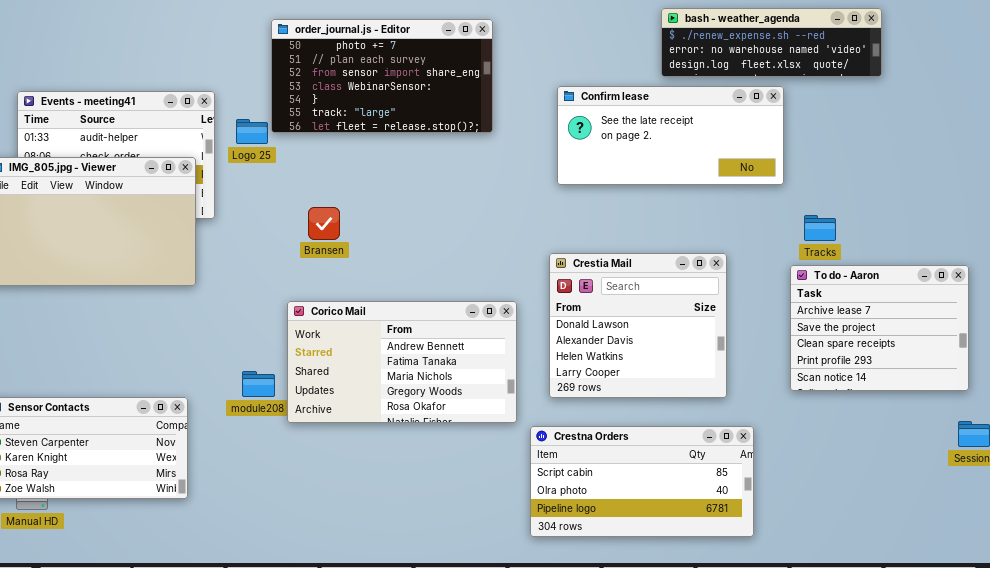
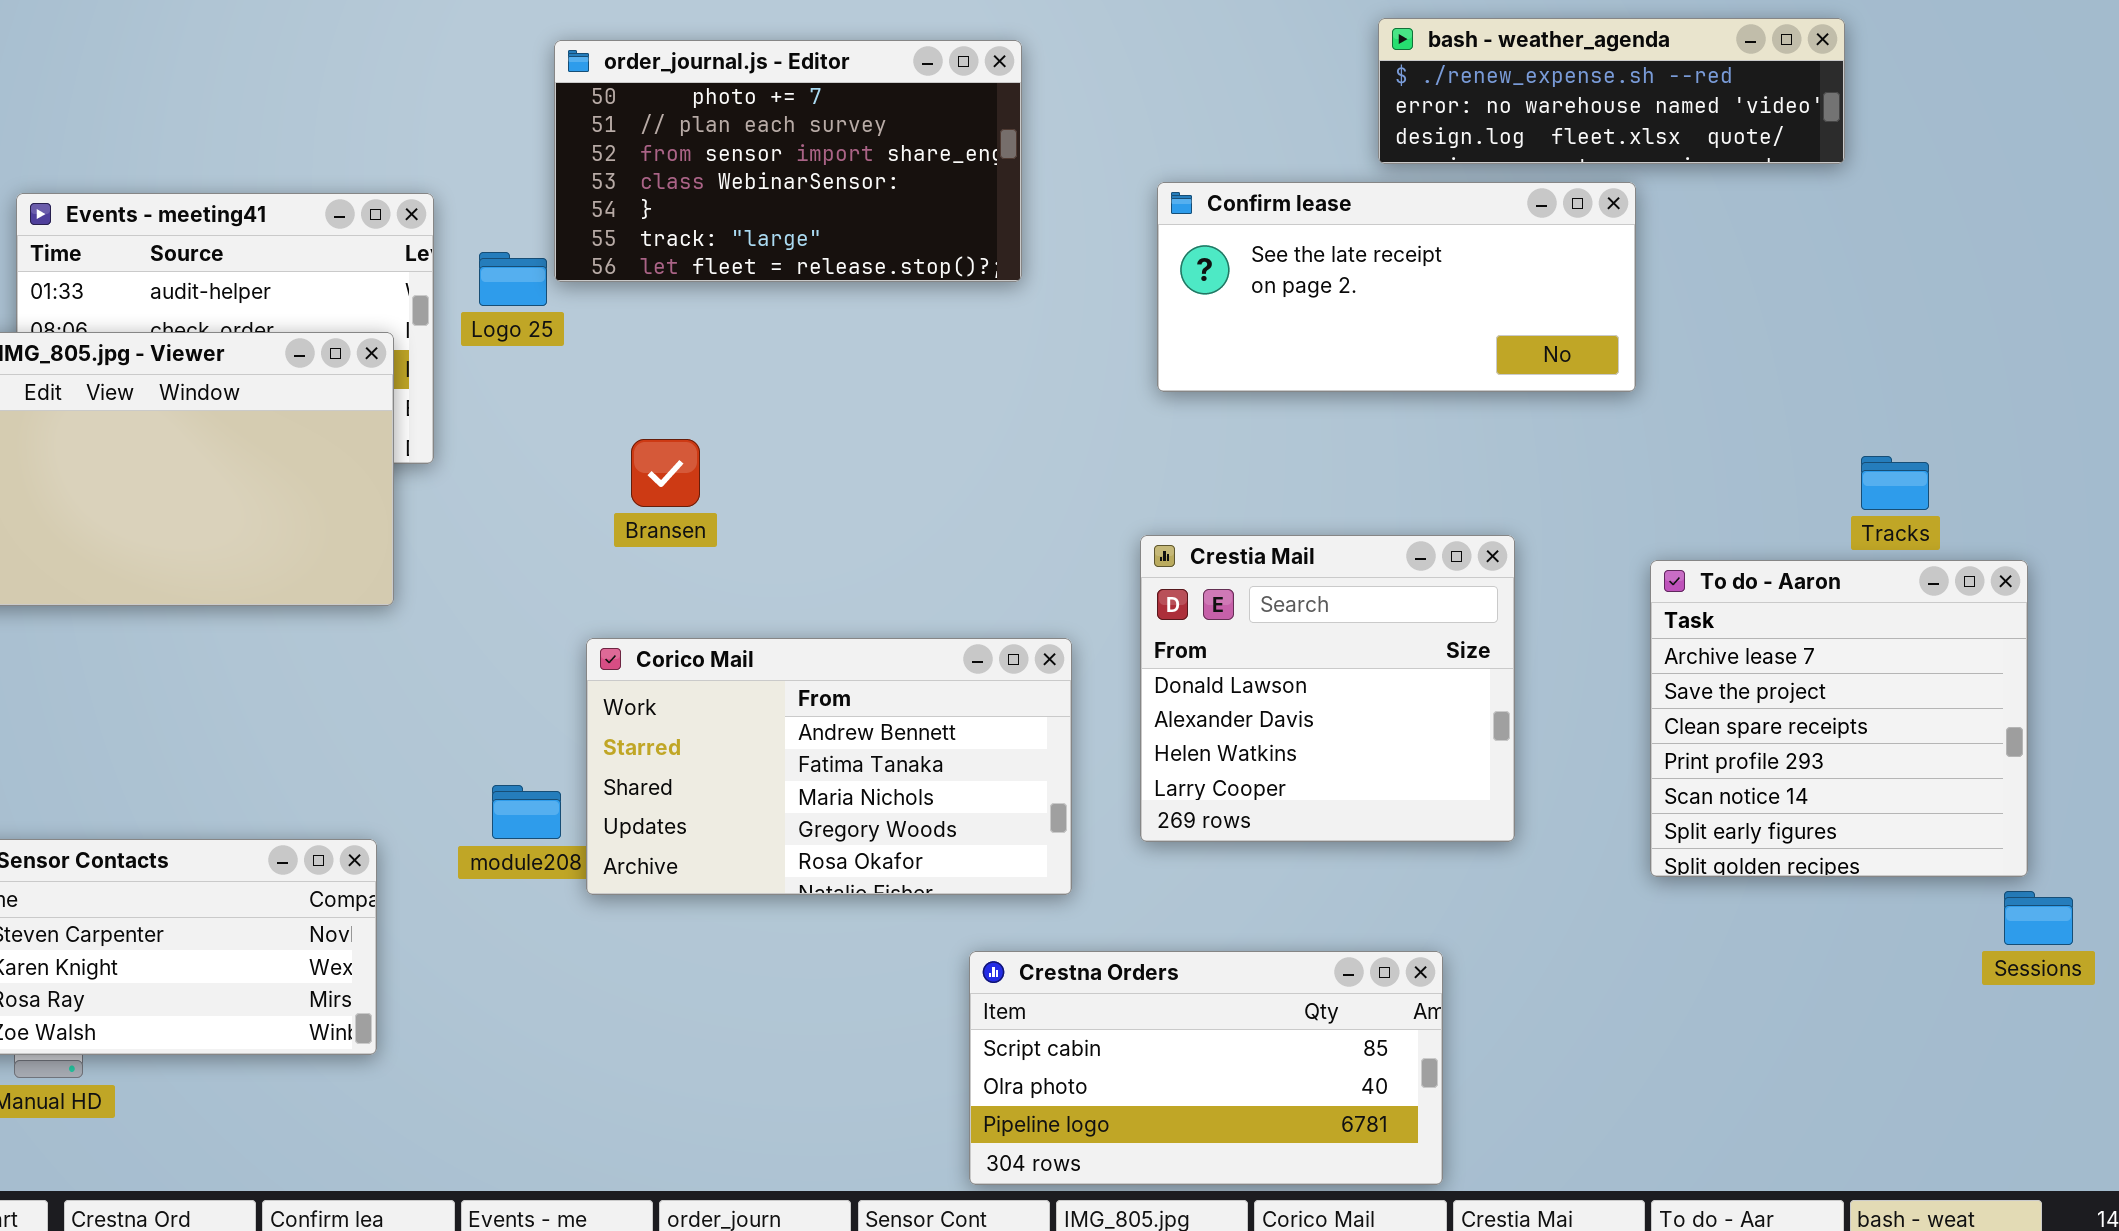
Tracks: [804,215,836,241] -> [1861,456,1929,510], moved
To do - Aaron: [790,265,969,391] -> [1650,560,2028,877], resized
Crestna Orders: [530,426,754,537] -> [969,951,1443,1185], moved

